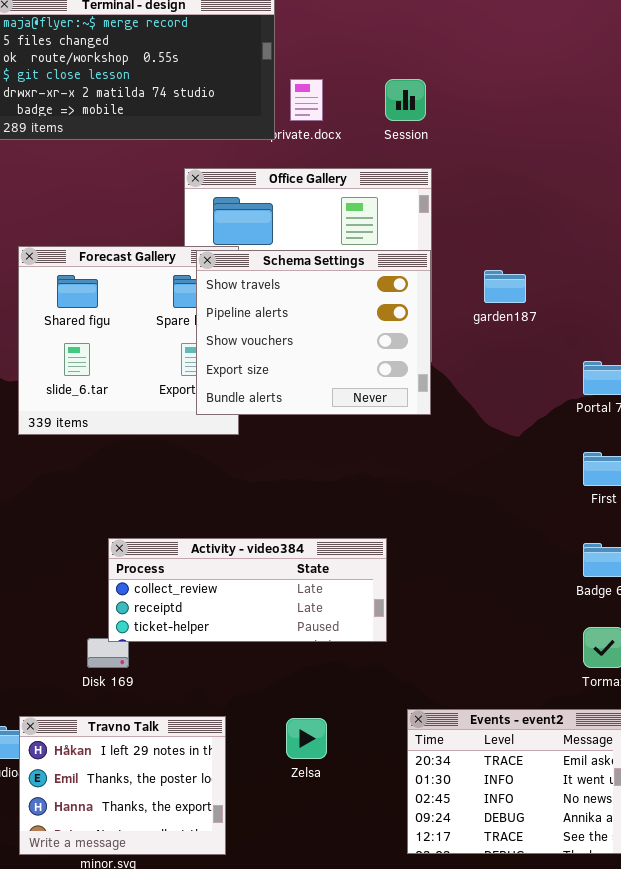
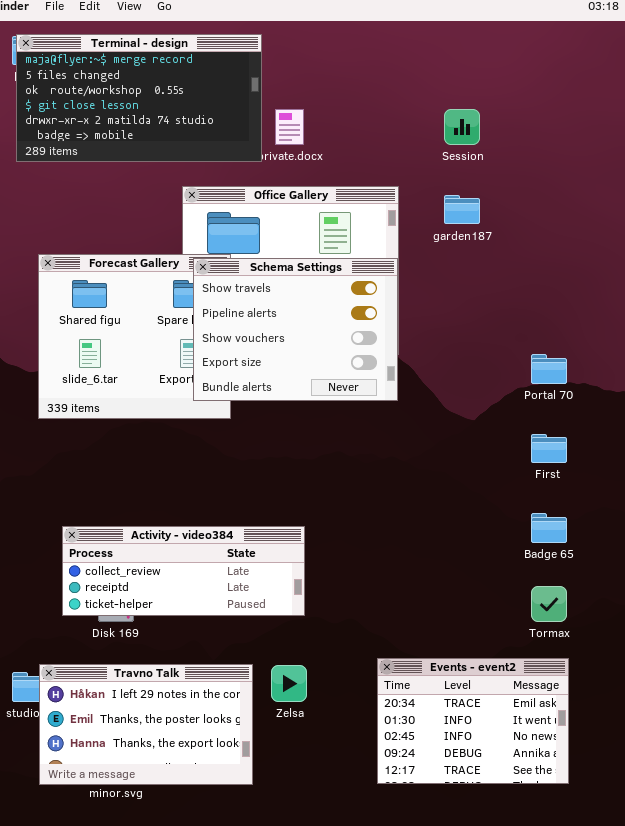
Session: [385,79,426,121] -> [444,109,480,145], moved
garden187: [484,270,526,303] -> [444,195,480,224], moved
Activity - video384: [108,538,387,642] -> [62,526,305,616], moved
Travno Talk: [19,716,226,855] -> [39,664,253,785], resized

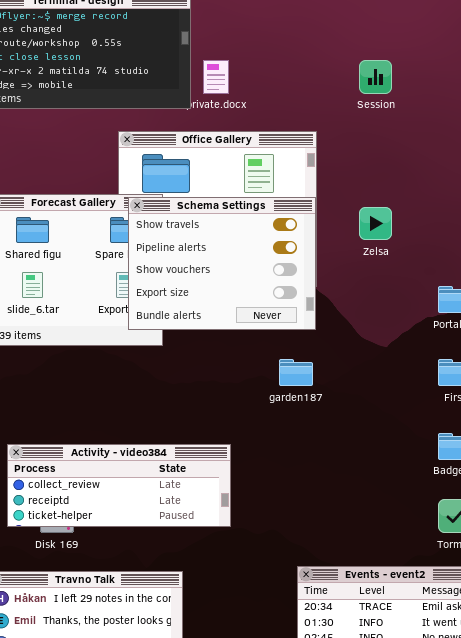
garden187: [444,195,480,224] -> [279,359,313,386], moved
Zelsa: [271,665,307,702] -> [359,207,392,240], moved

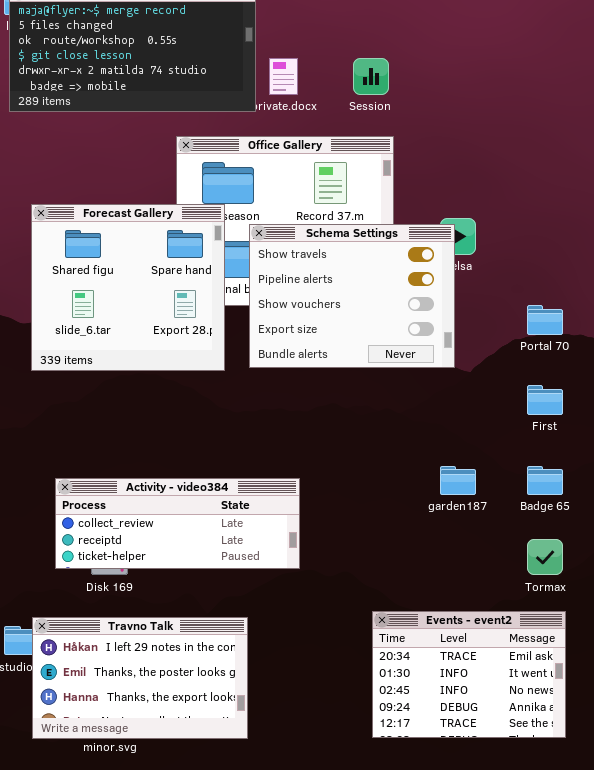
Session: [359,60,392,94] -> [353,58,389,95], moved
Schema Settings: [128,197,316,330] -> [249,224,455,368], moved
garden187: [279,359,313,386] -> [440,466,476,495], moved

